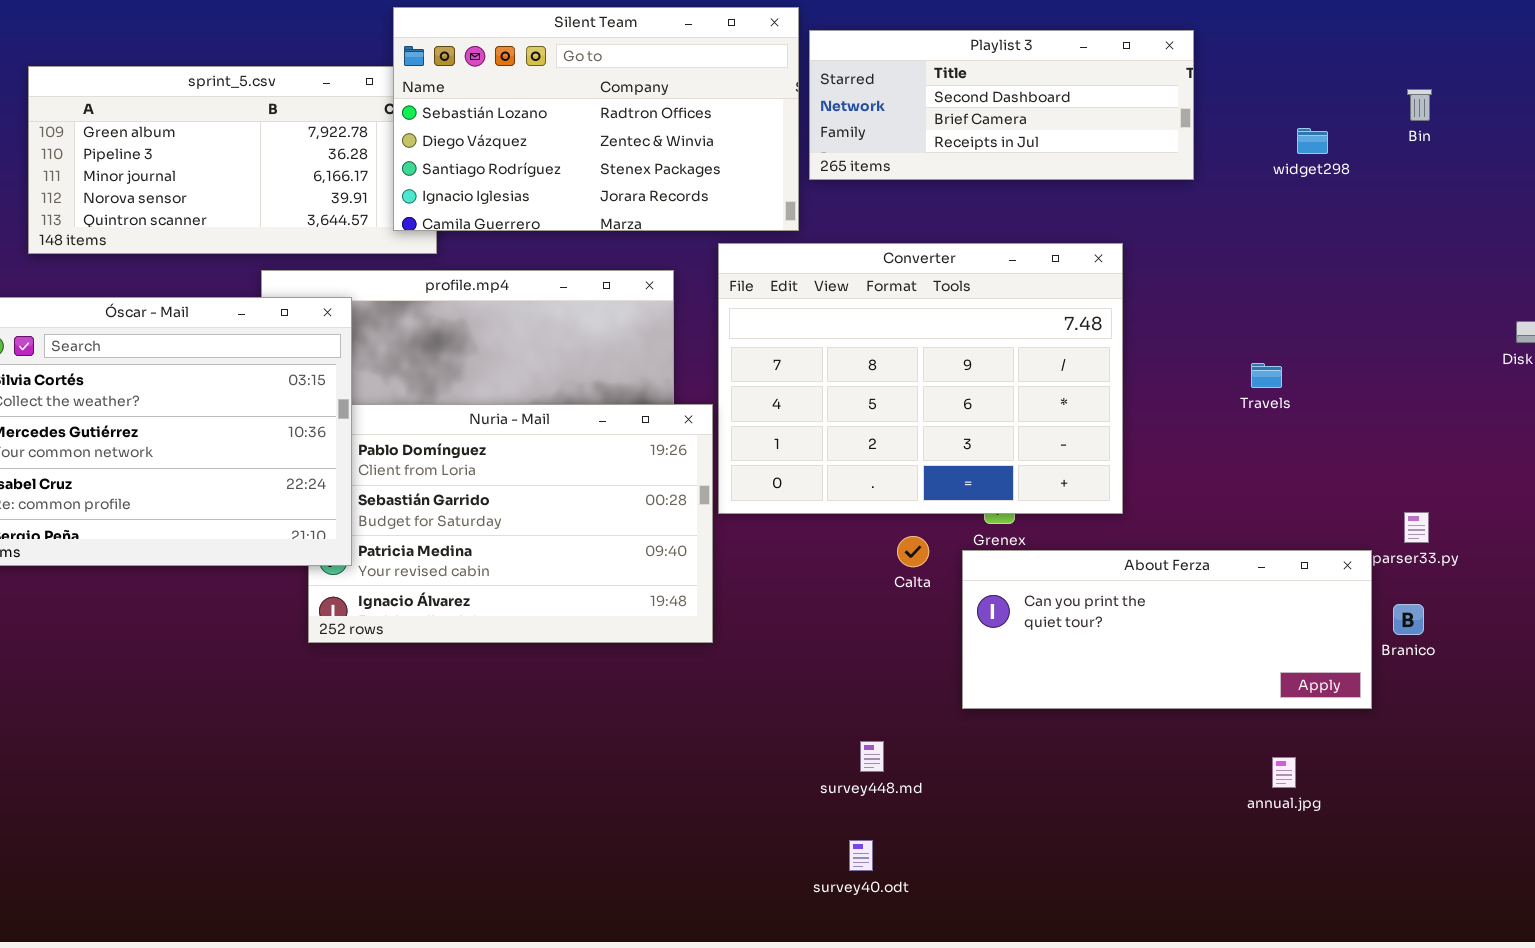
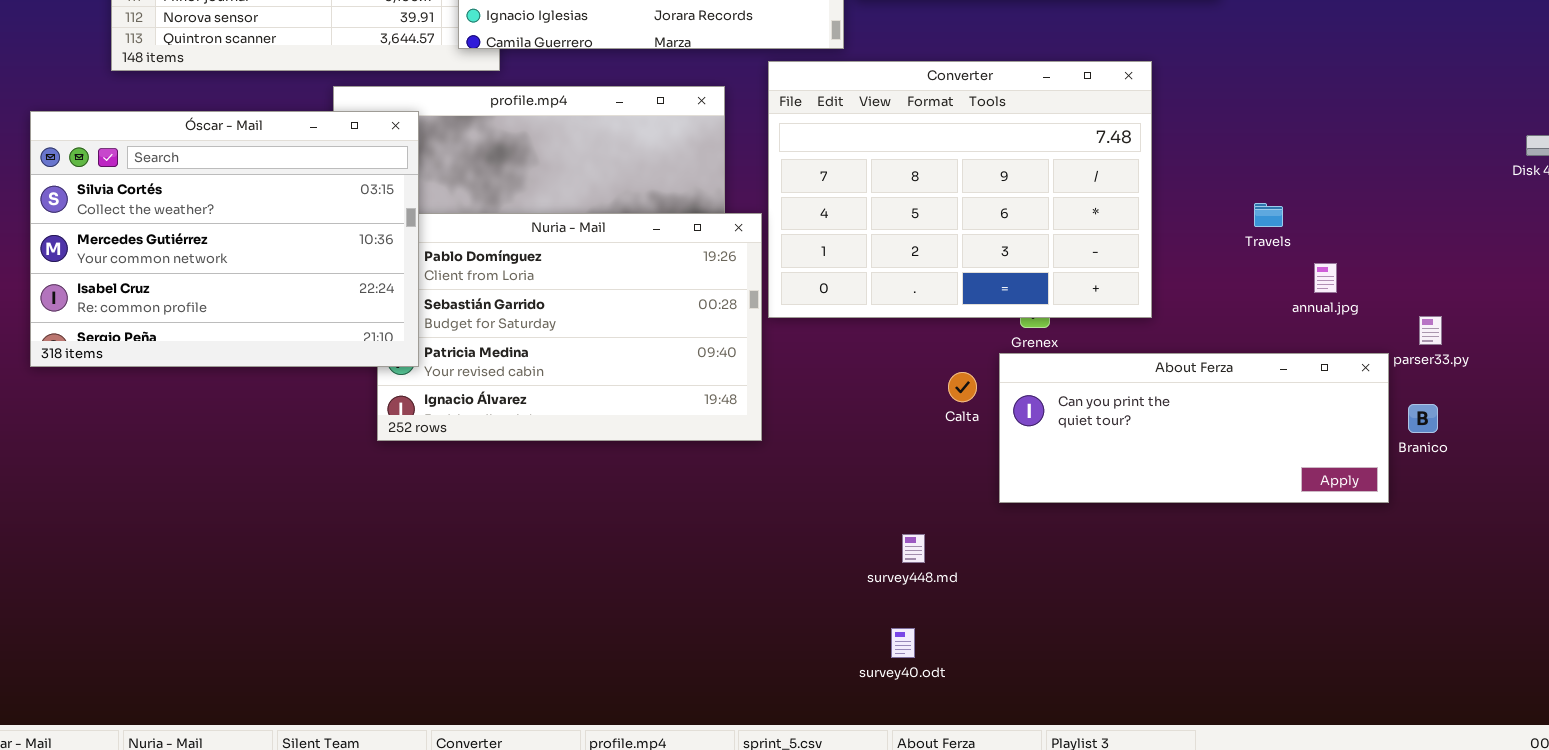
Travels: [1251,363,1282,388] -> [1254,203,1283,227], moved
Calta: [897,536,929,567] -> [948,372,977,402], moved
annual.jpg: [1272,757,1296,788] -> [1314,263,1337,293], moved

